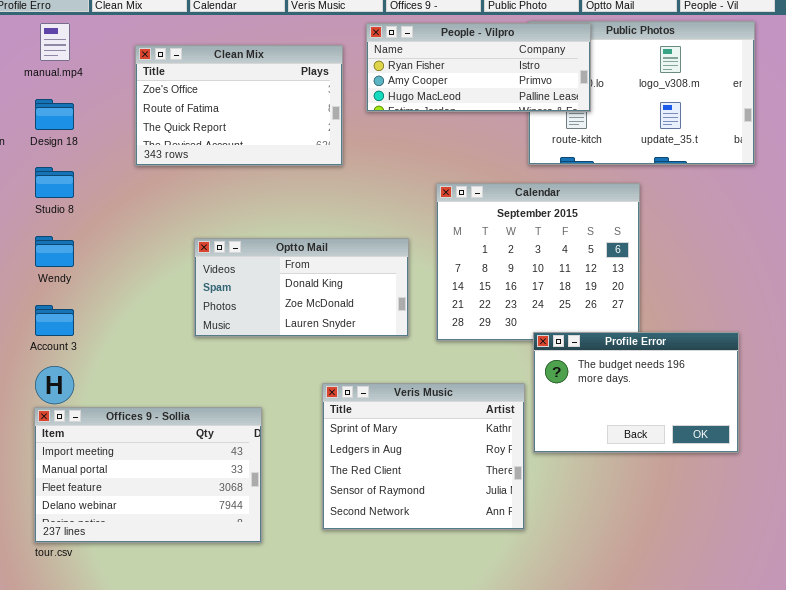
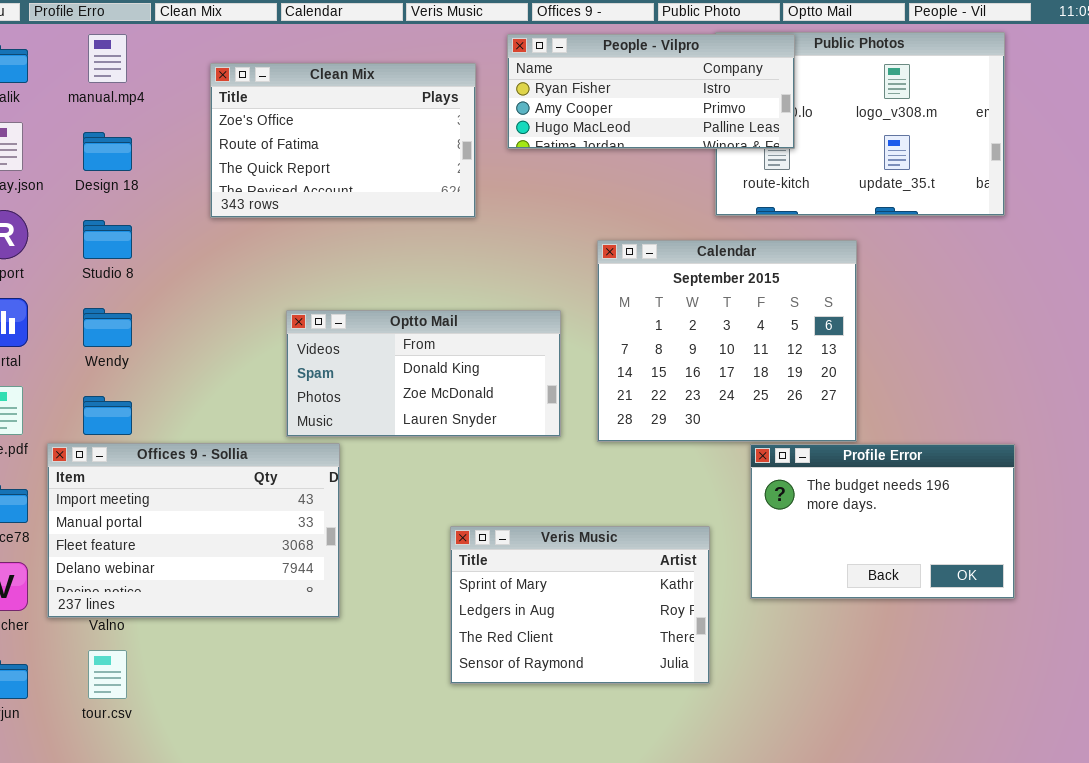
Profile Error: [533,332,739,453] -> [750,444,1015,599], moved
Veris Music: [322,383,525,530] -> [450,526,710,684], resized
Offices 9 - Sollia: [34,407,262,543] -> [47,443,340,618], moved

